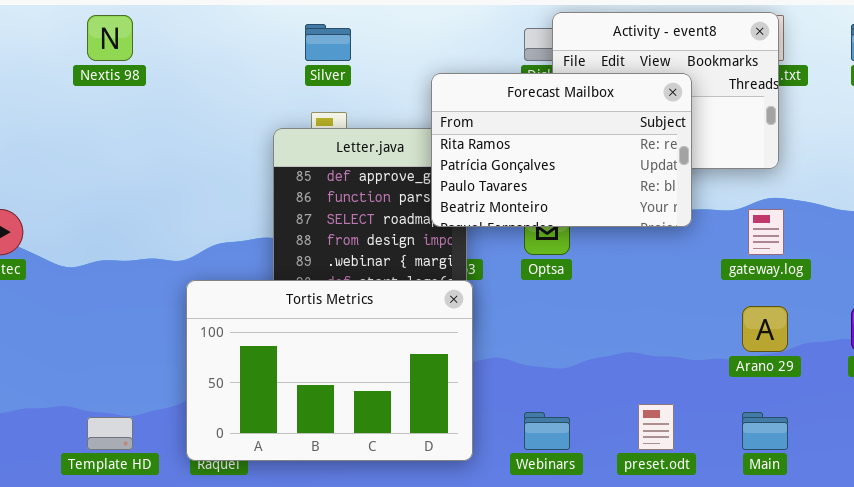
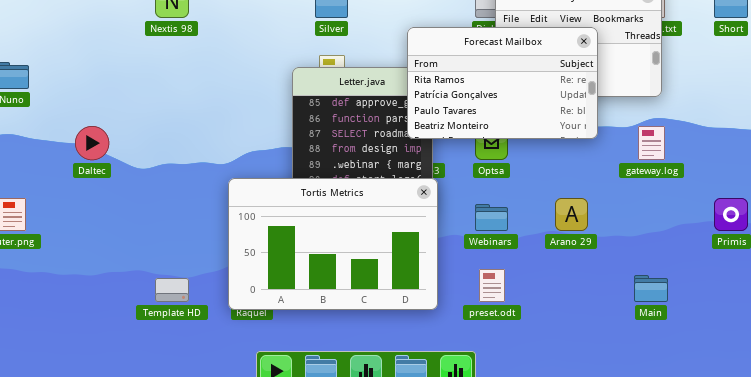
Arano 29: [742,306,788,352] -> [555,198,588,231], moved
preset.odt: [638,404,674,450] -> [479,269,505,302], moved
Webinars: [524,412,570,450] -> [475,204,508,231], moved

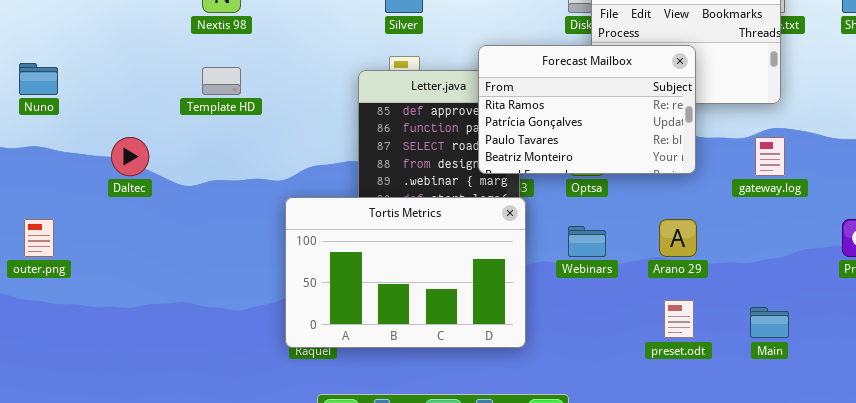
Forecast Mailbox: [407,27,598,139] -> [478,45,696,174], moved
preset.odt: [479,269,505,302] -> [664,300,694,338], moved
Template HD: [155,278,189,302] -> [202,67,241,95], moved

